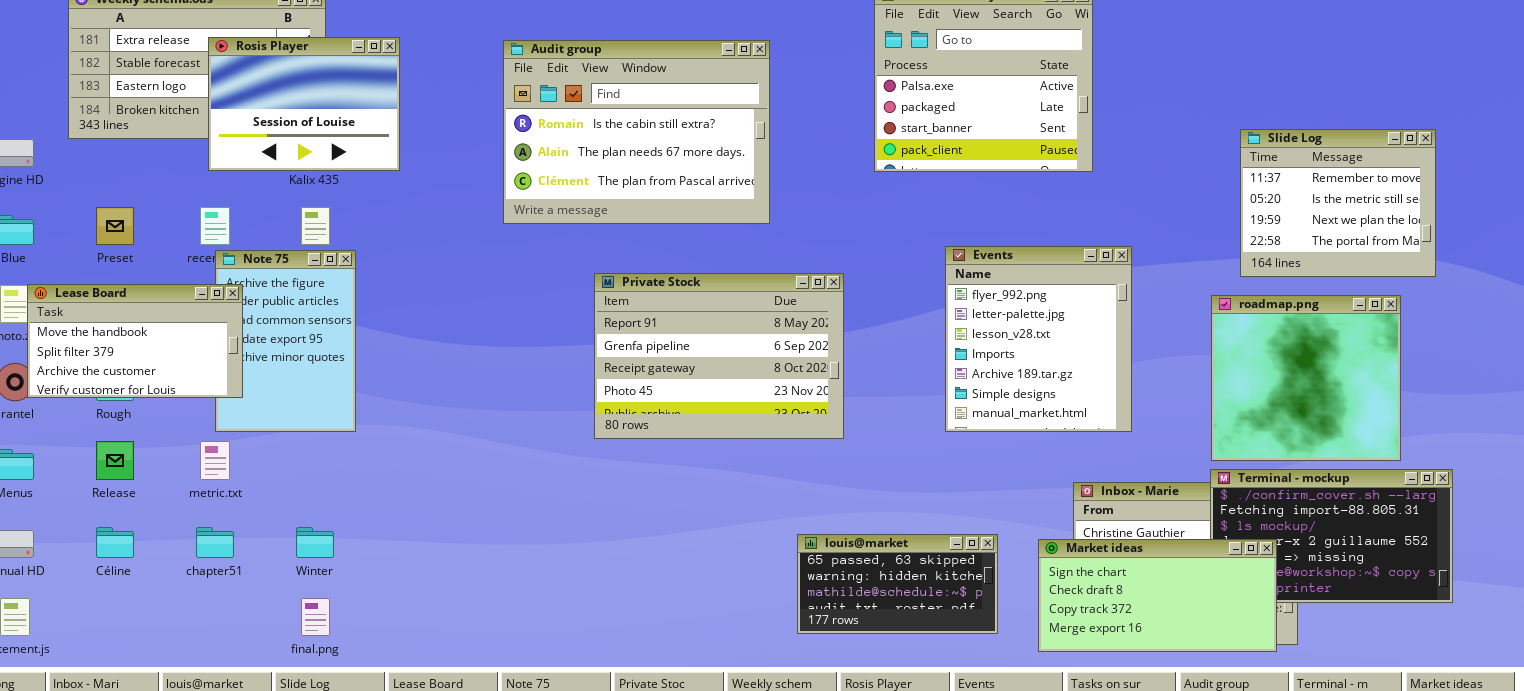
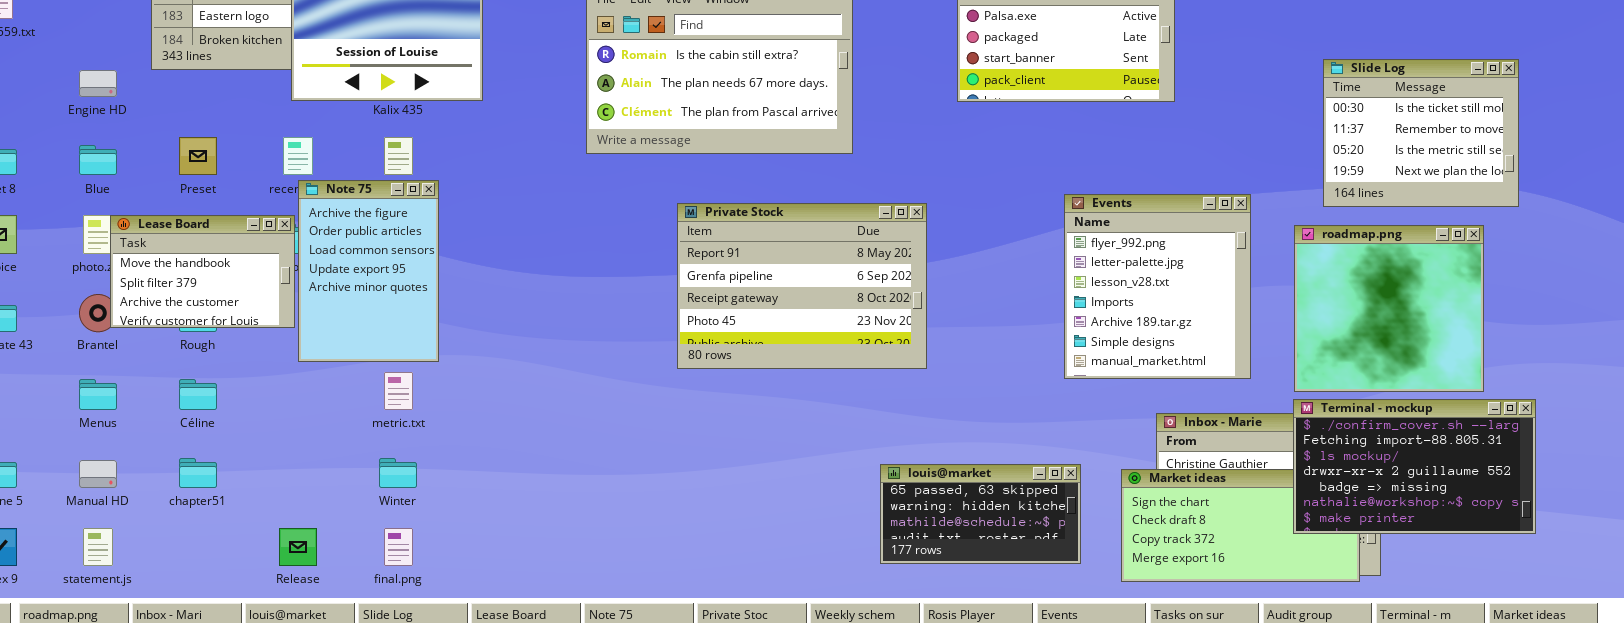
Slide Log: [1240,129,1436,277] -> [1323,59,1519,207], scrolled up 1 row
Events: [945,246,1132,432] -> [1064,194,1251,379], moved
Lease Board: [27,284,243,398] -> [110,215,295,328], resized
Release: [96,441,134,480] -> [279,528,317,566], moved
metric.txt: [200,441,230,480] -> [384,372,413,410], moved
Terminal - mockup: [1210,469,1453,603] -> [1293,399,1536,534], raised
Céline: [96,527,134,558] -> [179,379,217,410], moved
chapter51: [196,527,234,558] -> [179,458,217,488], moved

